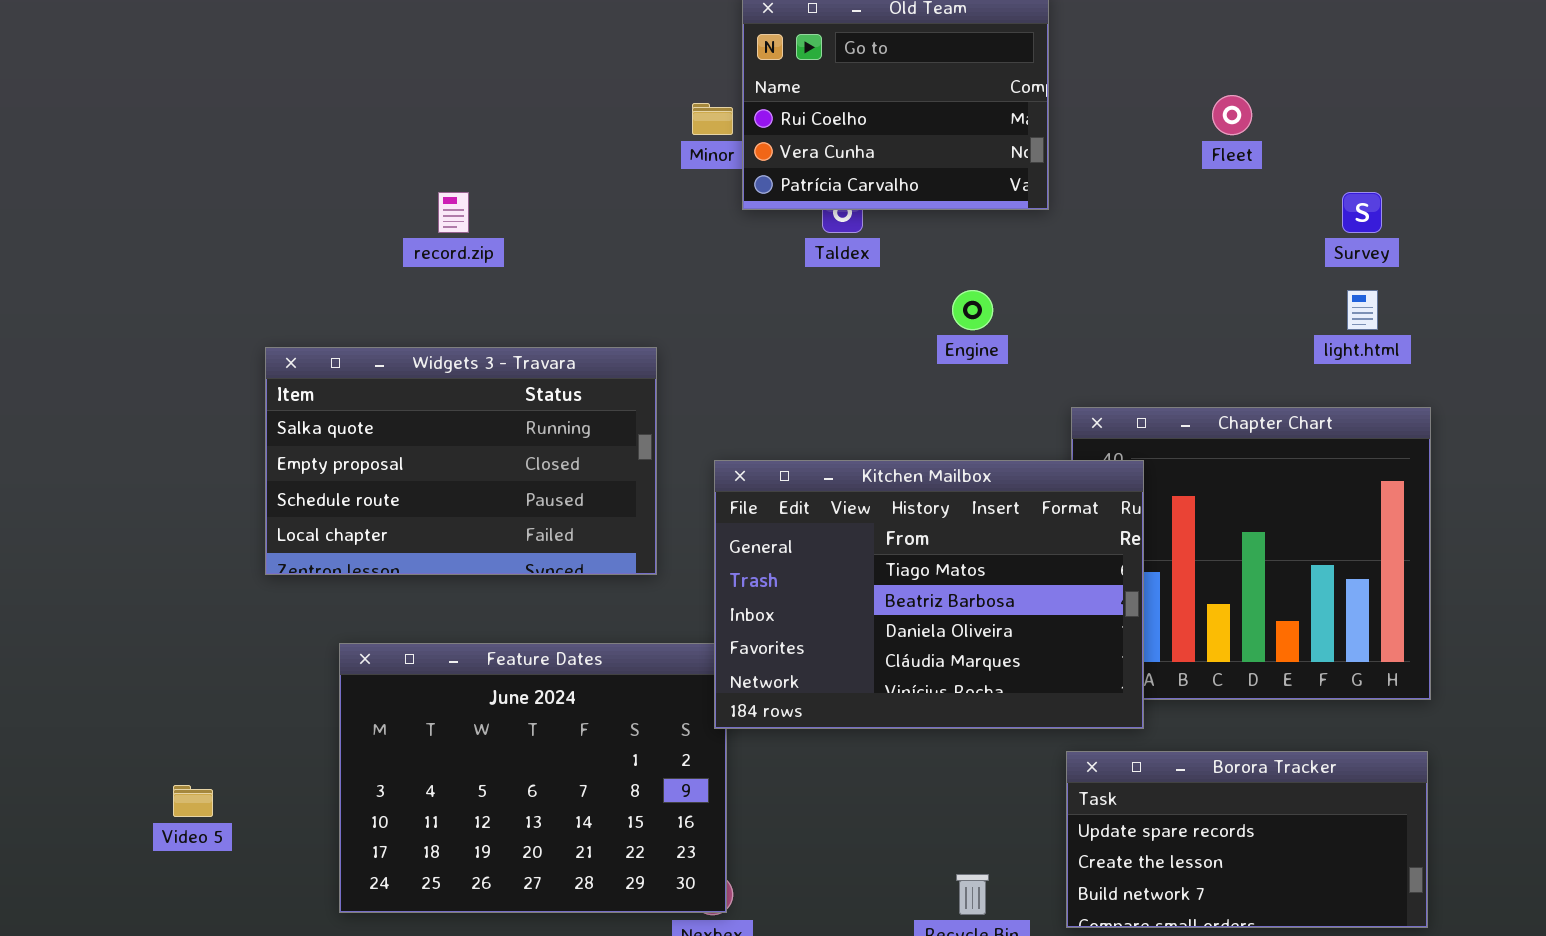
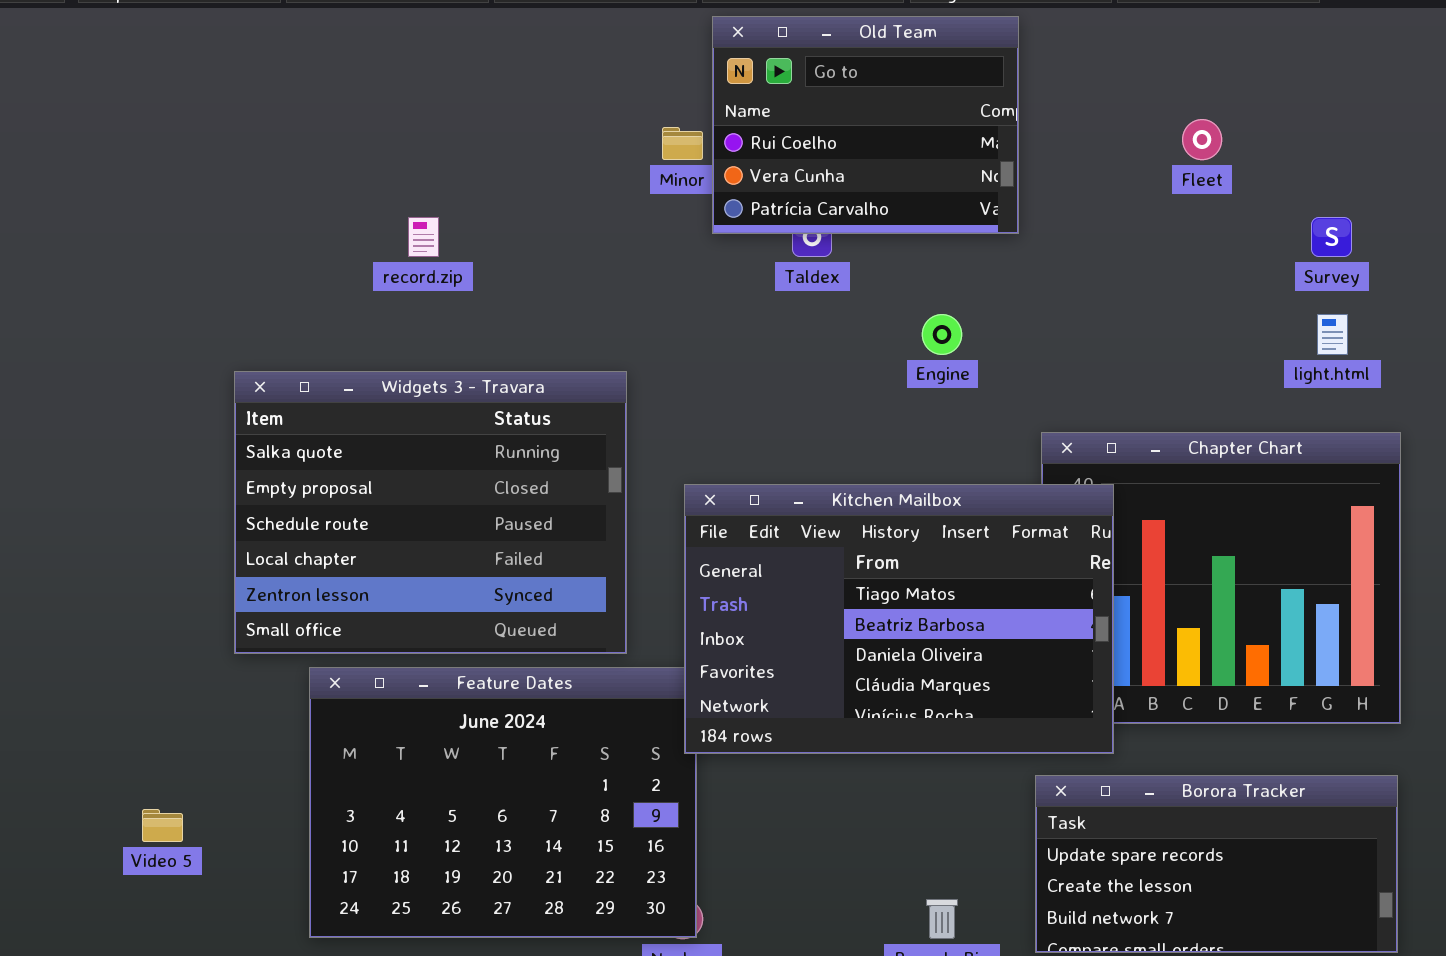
Widgets 3 - Travara: [265,347,657,575] -> [234,371,627,654], resized

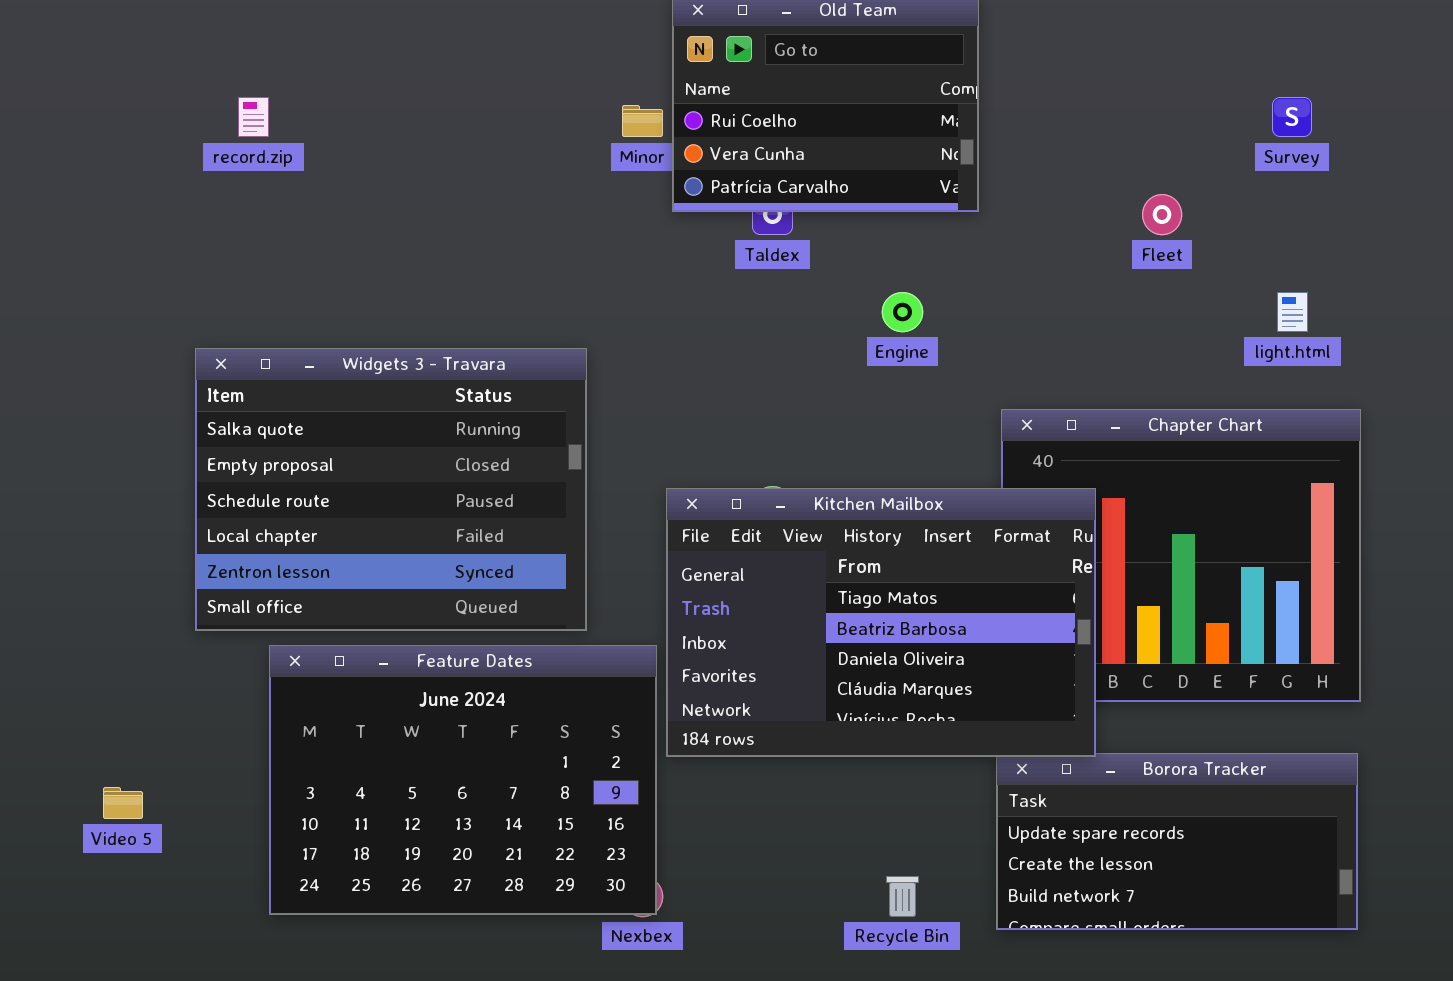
Fleet: [1182,119,1222,160] -> [1142,194,1182,235], moved
record.zip: [408,217,439,257] -> [238,97,269,137], moved
Survey: [1311,217,1352,257] -> [1272,97,1312,137], moved
Kitchen Mailbox: [684,484,1114,754] -> [666,488,1096,757], moved

